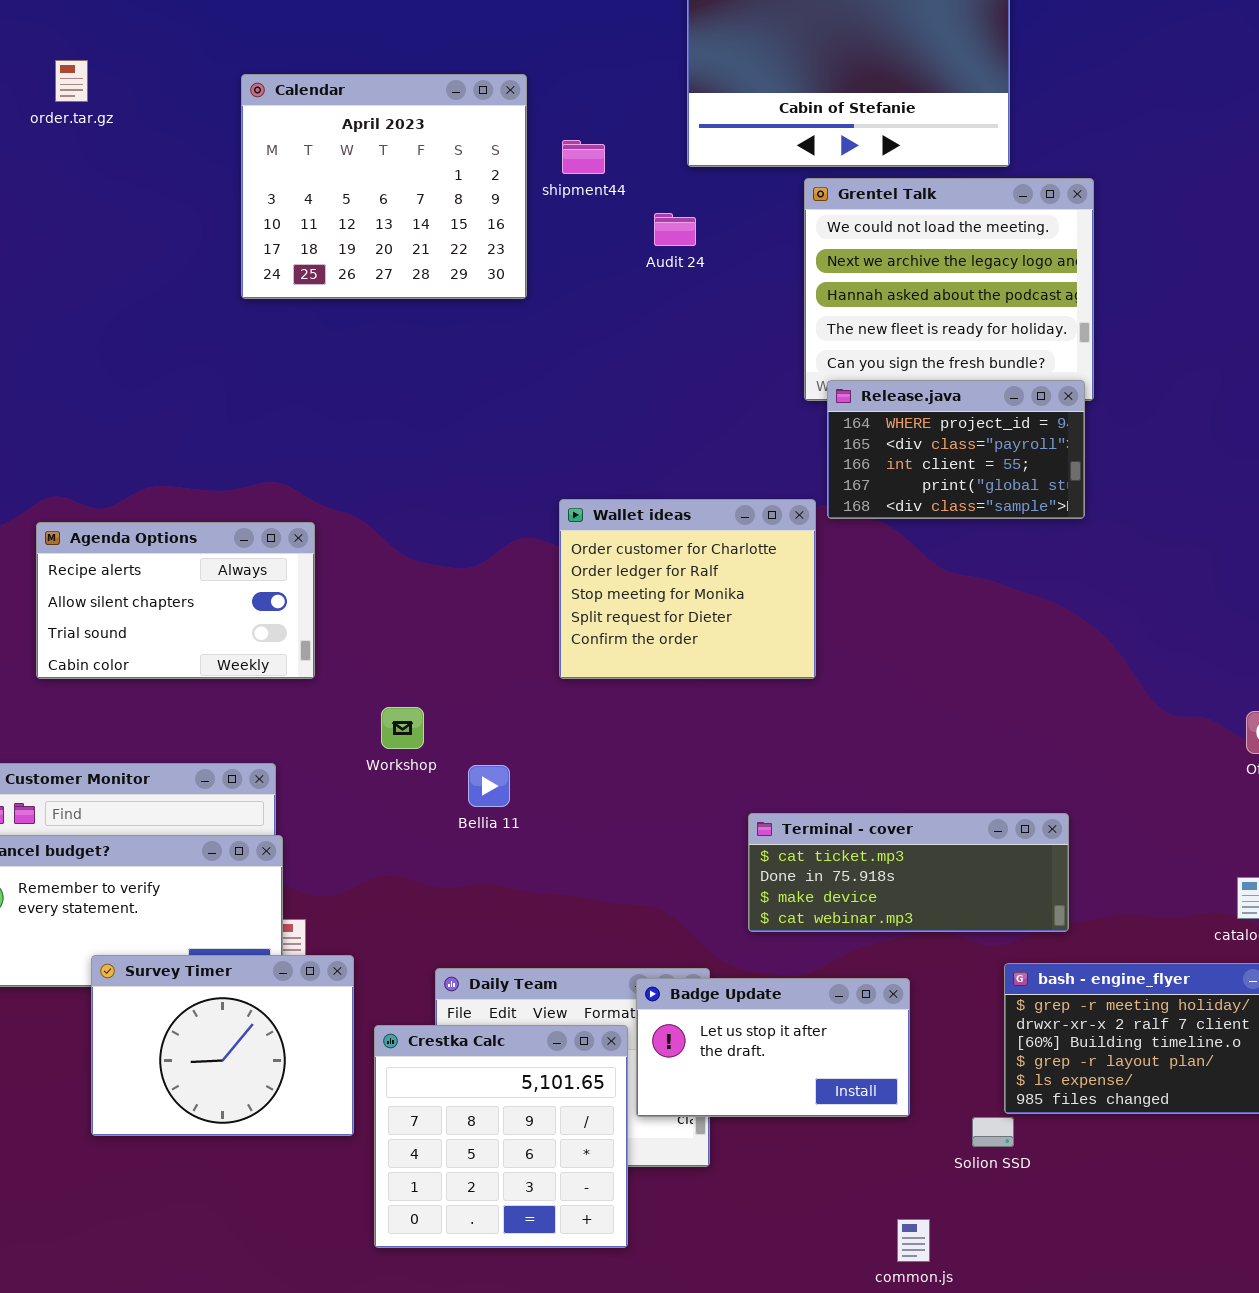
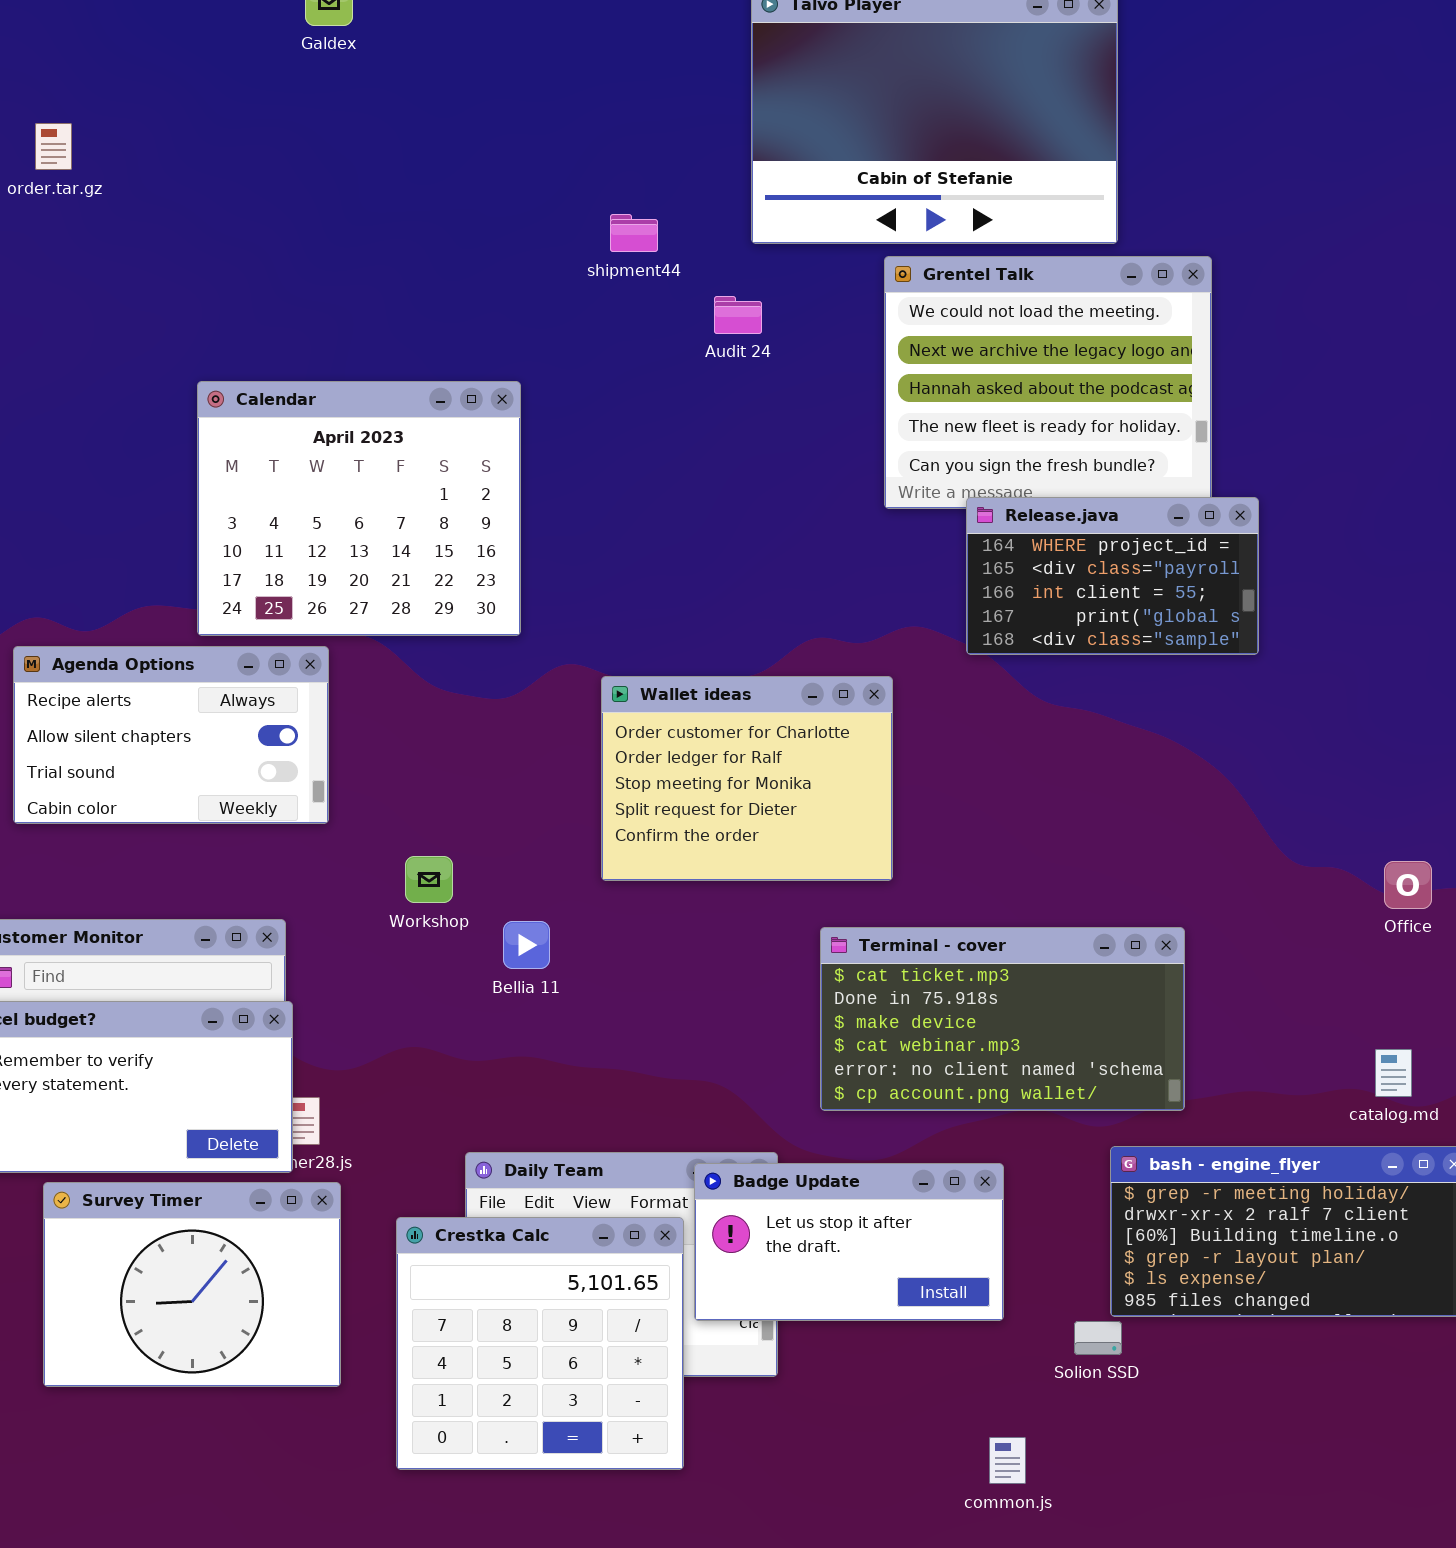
Calendar: [241,74,527,299] -> [197,381,521,636], moved
Release.java: [827,380,1085,519] -> [966,497,1259,655], moved
Wallet ideas: [559,499,816,679] -> [601,676,893,881], moved
Terminal - cover: [748,813,1069,932] -> [820,927,1185,1111], resized
Survey Timer: [91,955,354,1136] -> [43,1182,341,1387], moved

